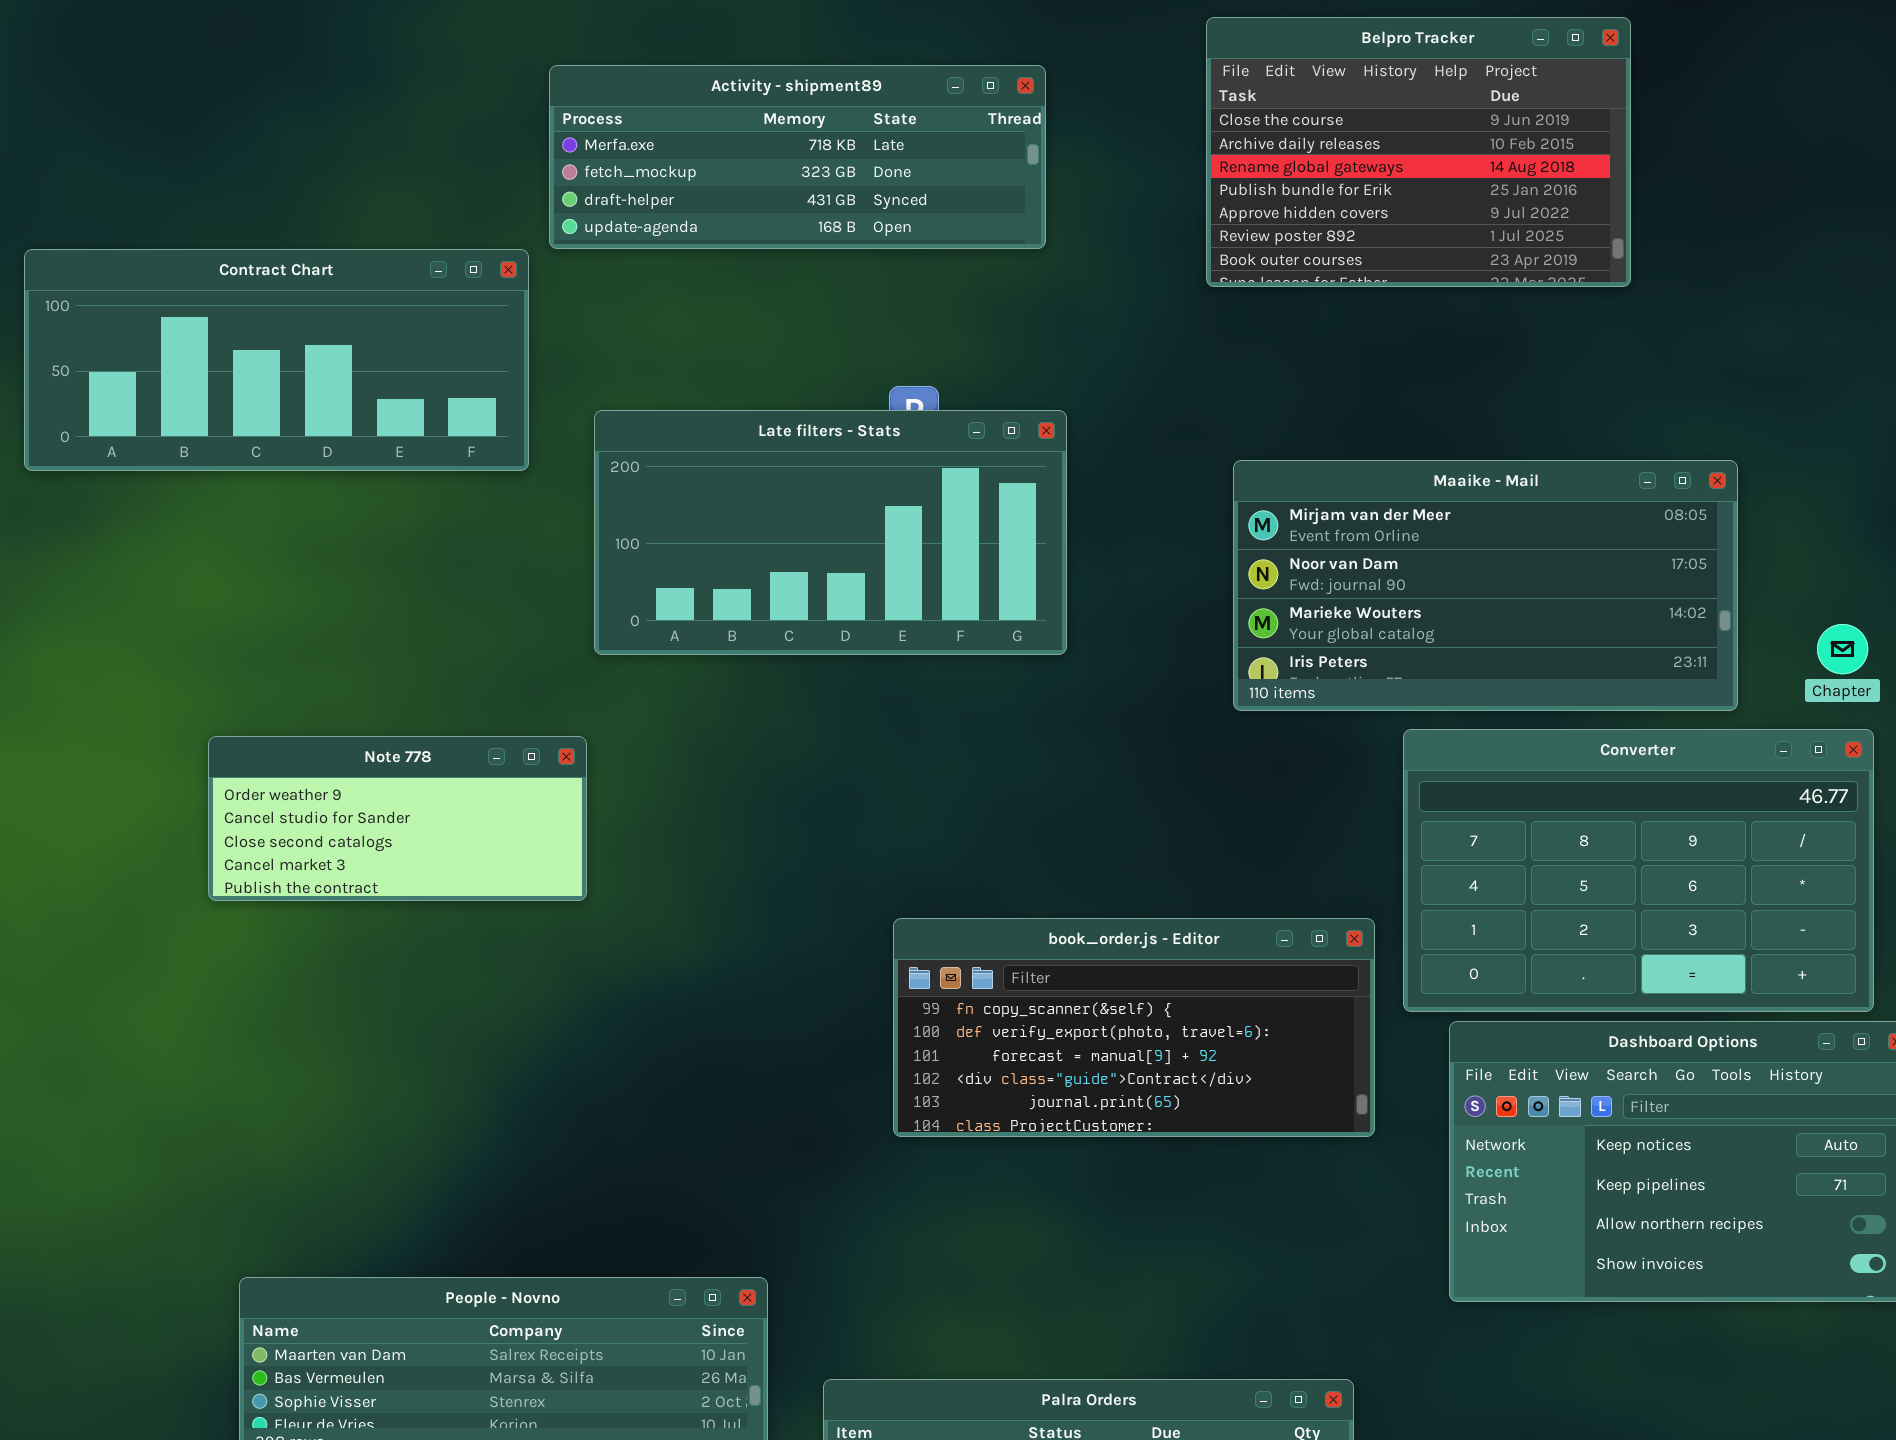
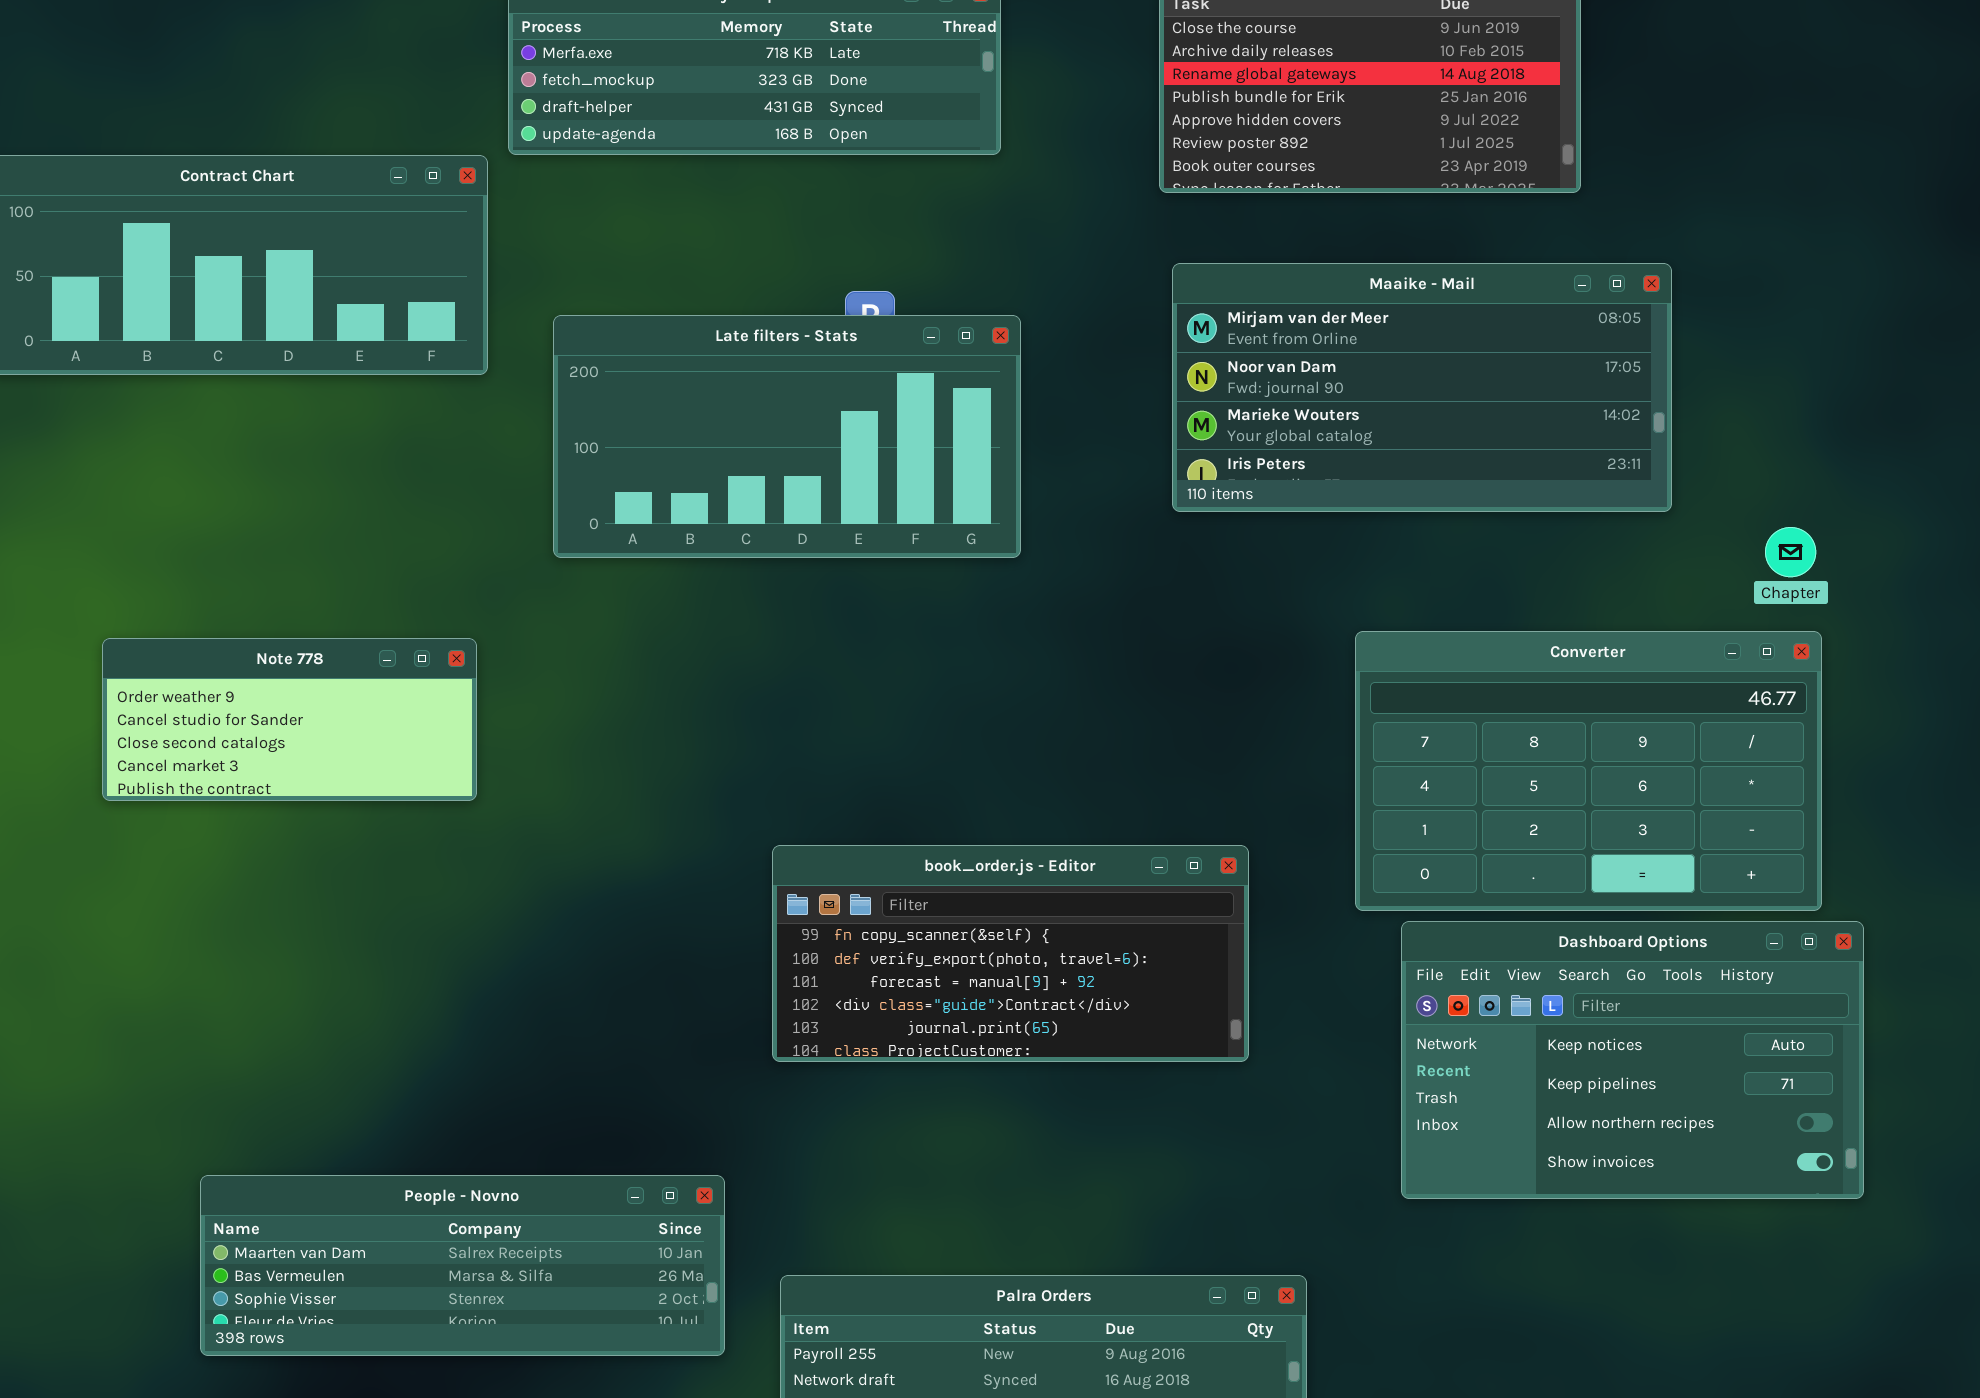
Maaike - Mail: [1233,460,1738,711] -> [1172,263,1672,512], moved
Note 778: [208,736,587,901] -> [102,638,477,801], moved
book_order.js - Editor: [893,918,1375,1137] -> [772,845,1249,1062], moved

